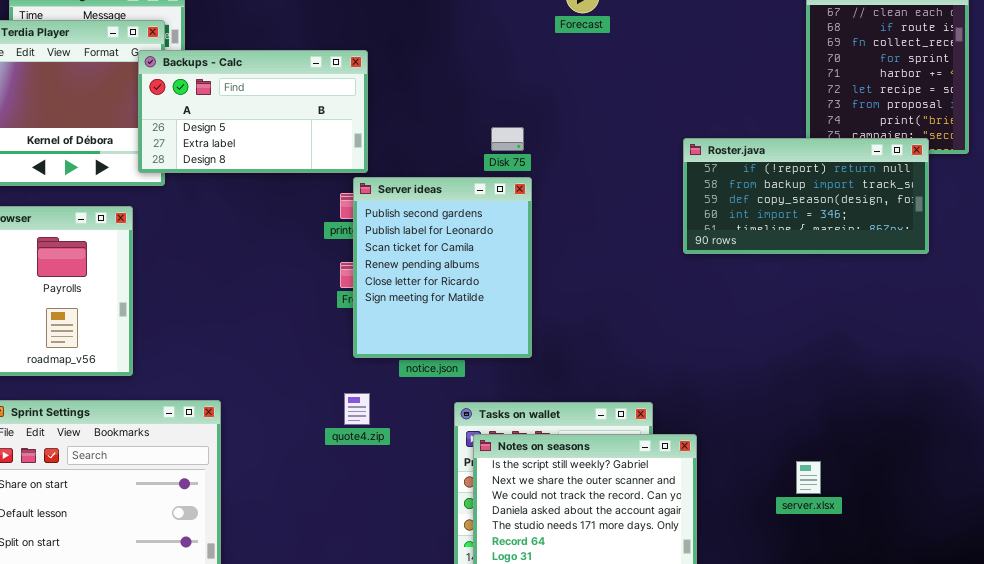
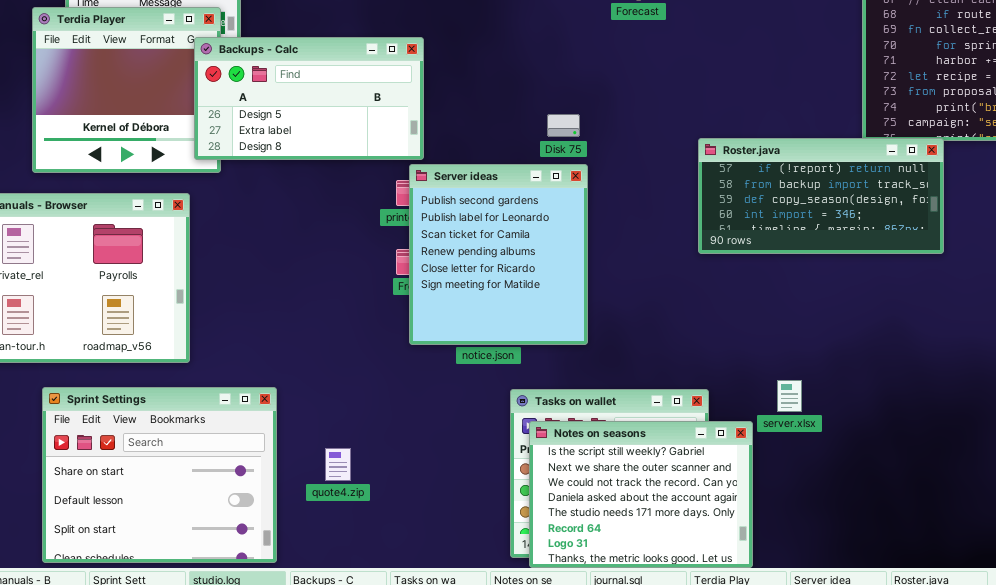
Roster.java: [683,138,929,254] -> [698,138,944,254], moved
quote4.zip: [344,393,370,425] -> [325,448,351,481], moved
server.xlsx: [796,461,821,494] -> [777,380,802,412], moved

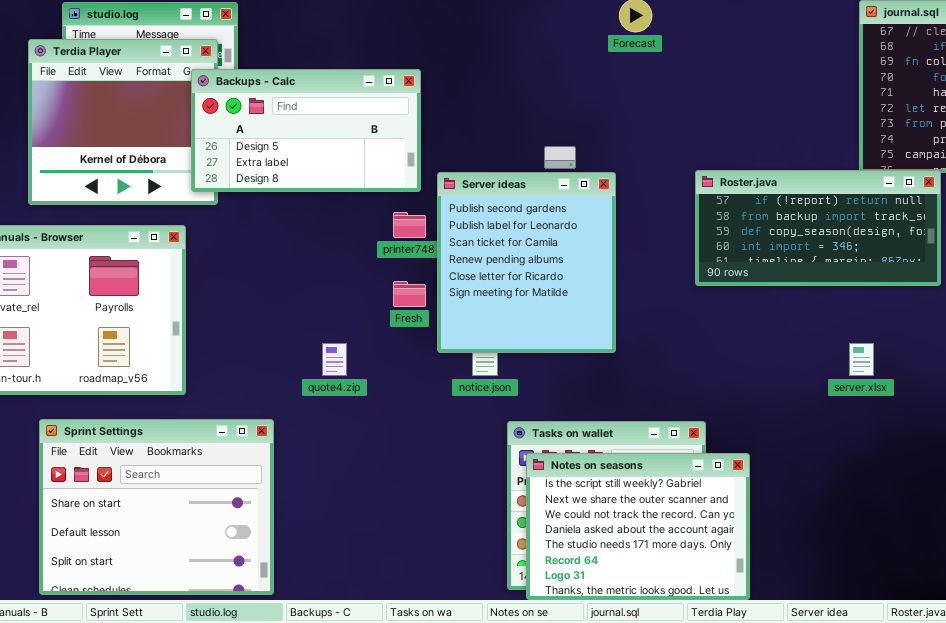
Server ideas: [409,164,588,345] -> [437,172,616,353], moved
server.xlsx: [777,380,802,412] -> [849,343,874,376], moved
quote4.zip: [325,448,351,481] -> [322,343,347,376], moved

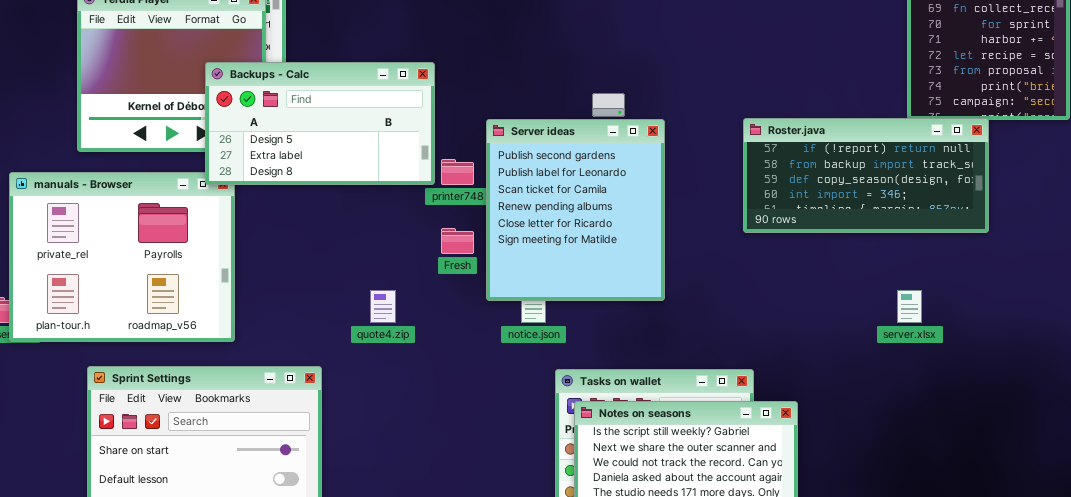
Backups - Calc: [191,69,421,192] -> [205,62,435,185], moved

